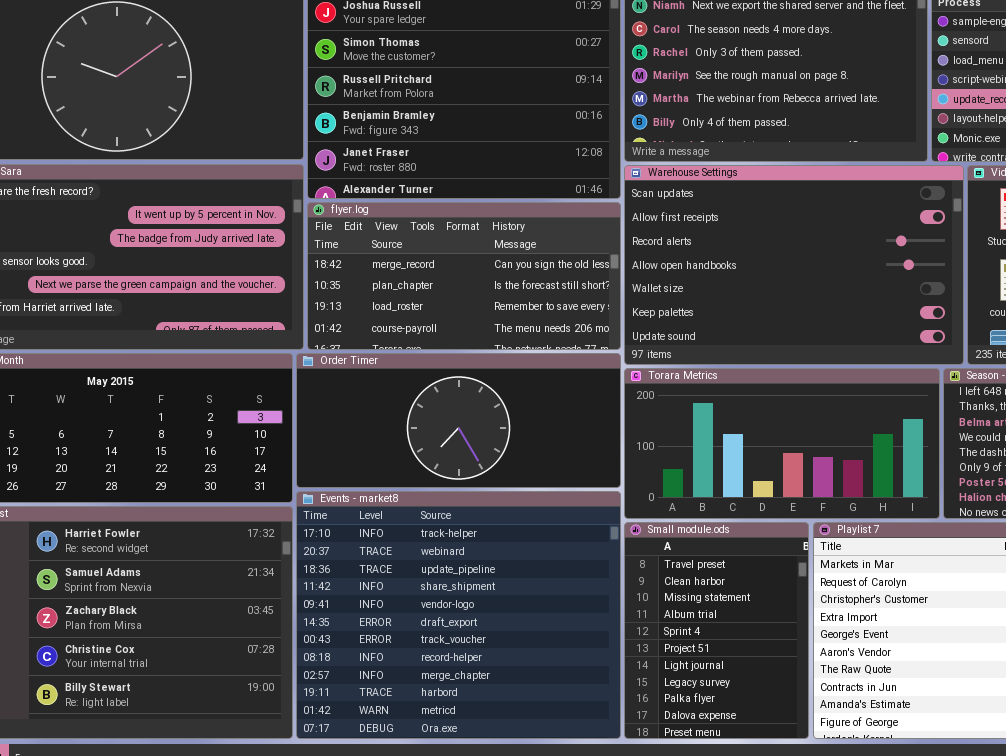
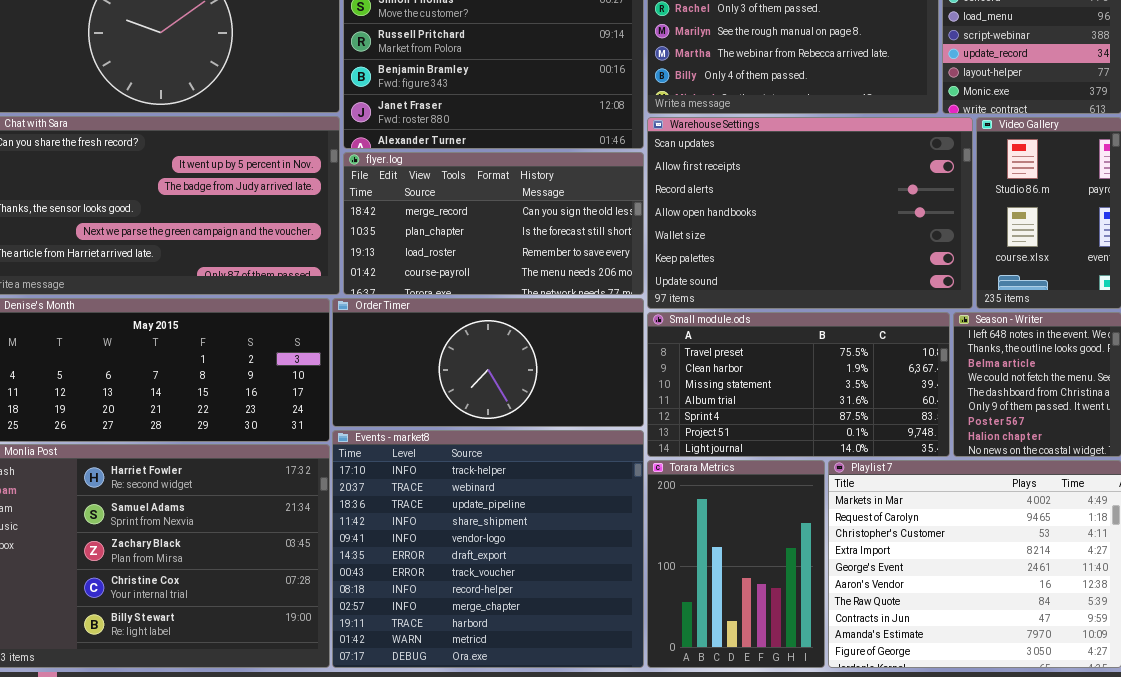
Torara Metrics: [624,368,940,519] -> [647,460,825,668], moved, resized
Small module.ods: [624,522,809,739] -> [647,312,950,457], moved, resized

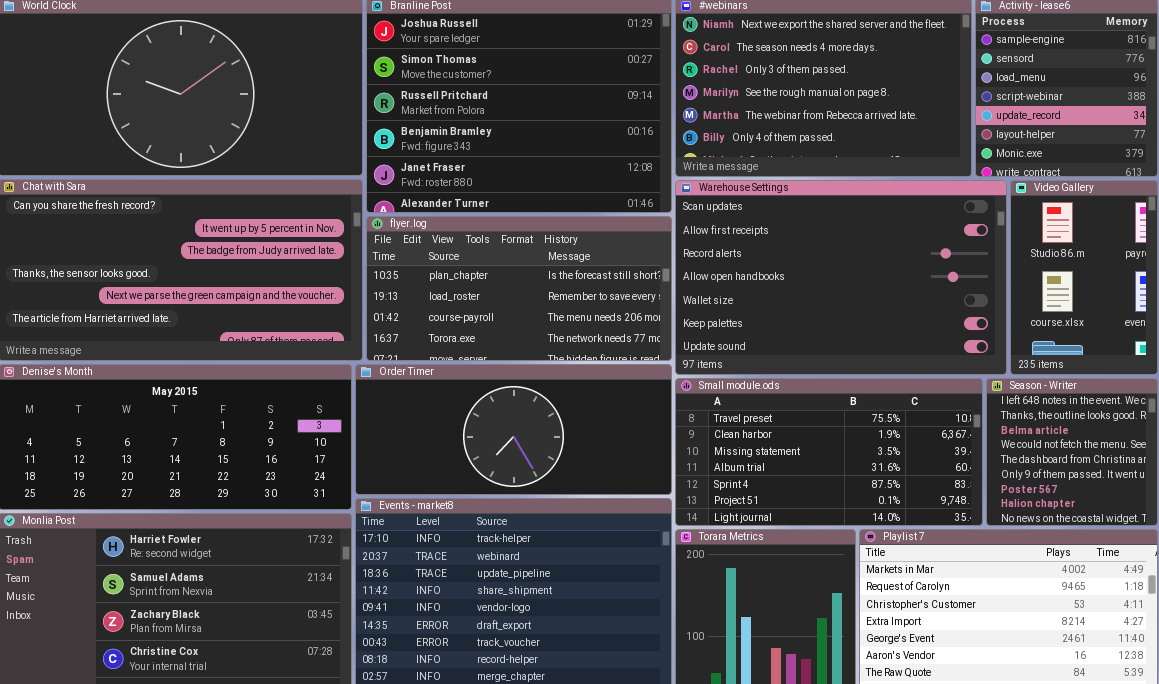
flyer.log: [343,152,644,295] -> [366,216,672,361], scrolled down 1 row

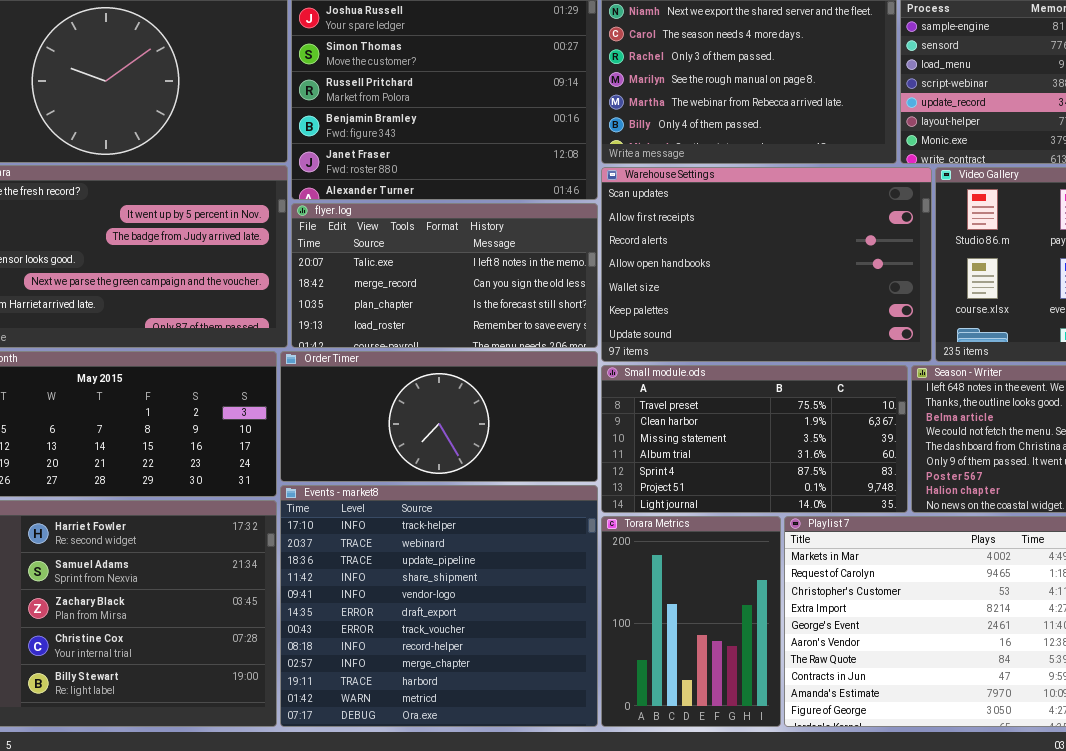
flyer.log: [366,216,672,361] -> [291,203,598,348], scrolled up 2 rows

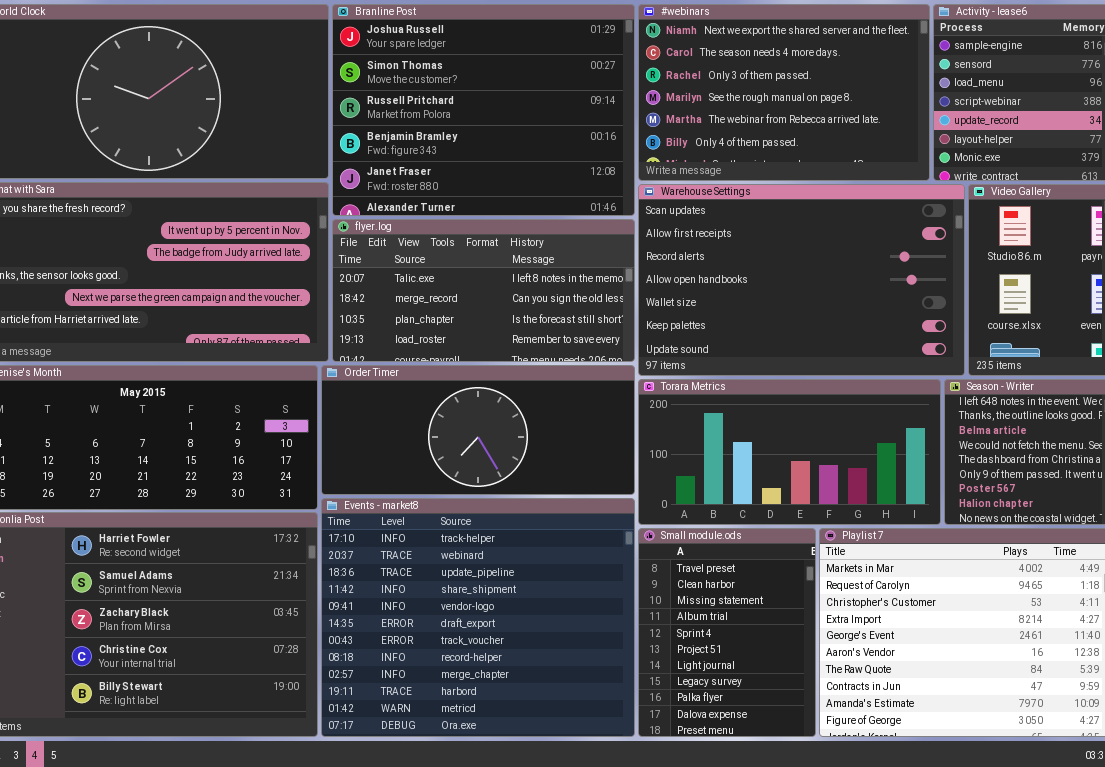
Small module.ods: [601,365,908,513] -> [638,528,816,737], moved, resized
Torara Metrics: [601,516,781,727] -> [638,379,941,525], moved, resized

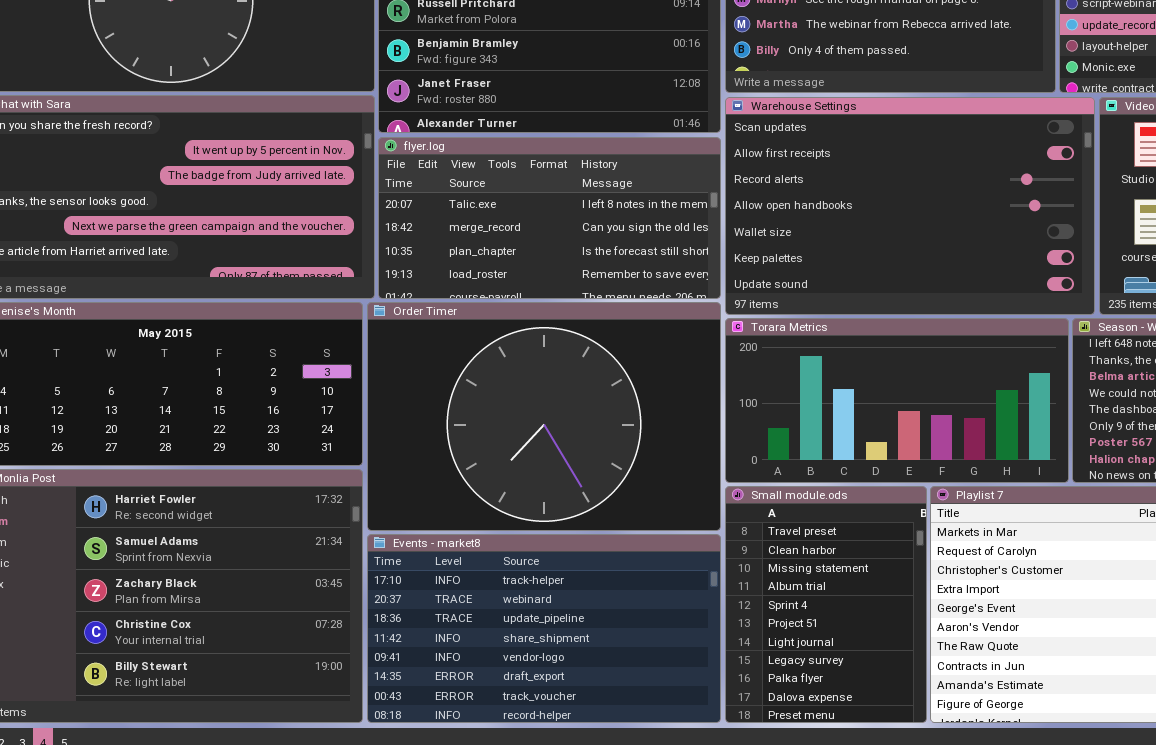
Order Timer: [321,365,635,495] -> [367,302,721,531], resized
Events - market8: [321,498,635,737] -> [367,534,721,723], resized

